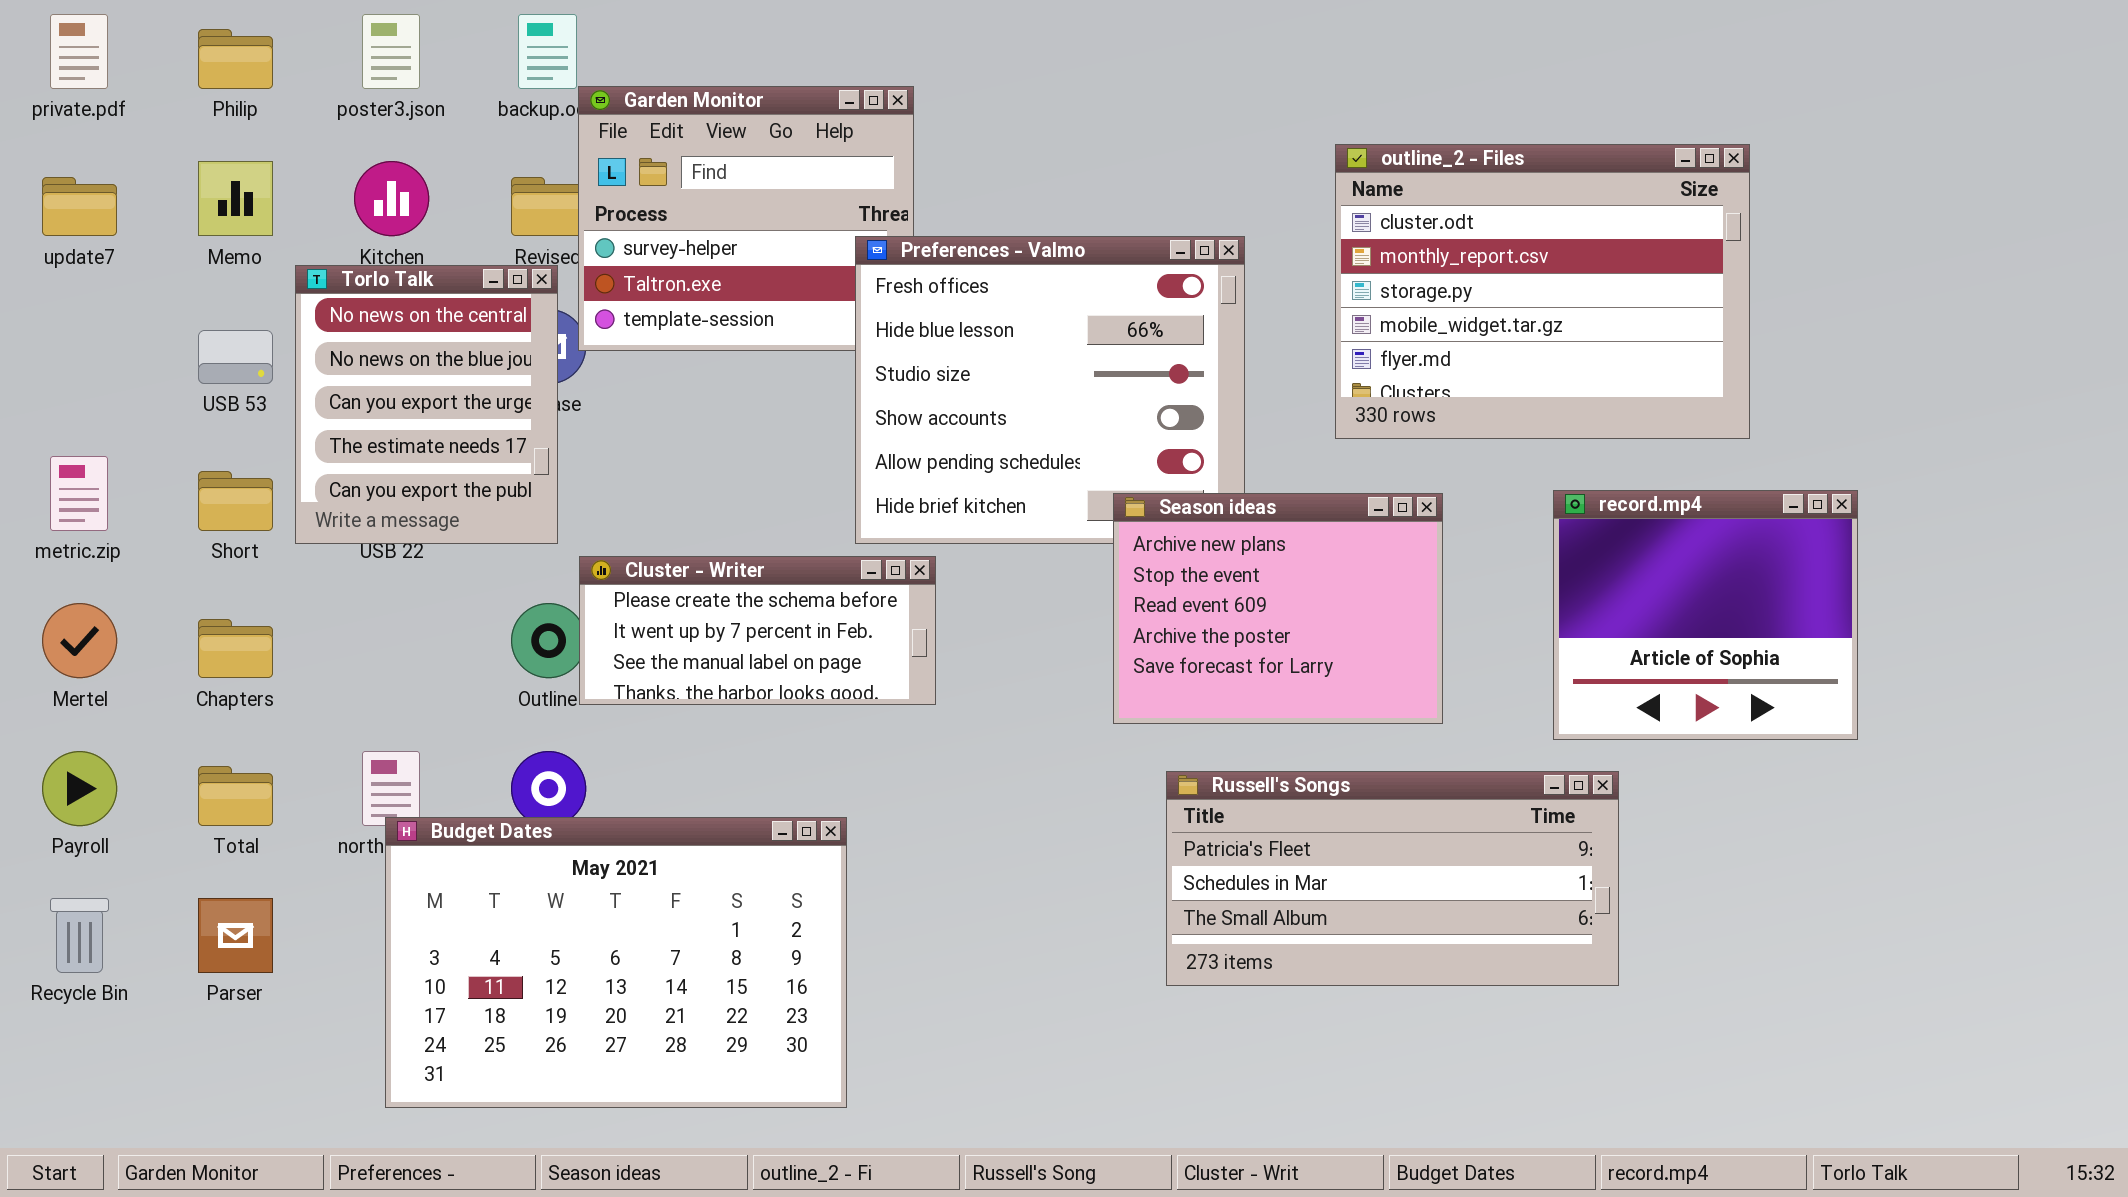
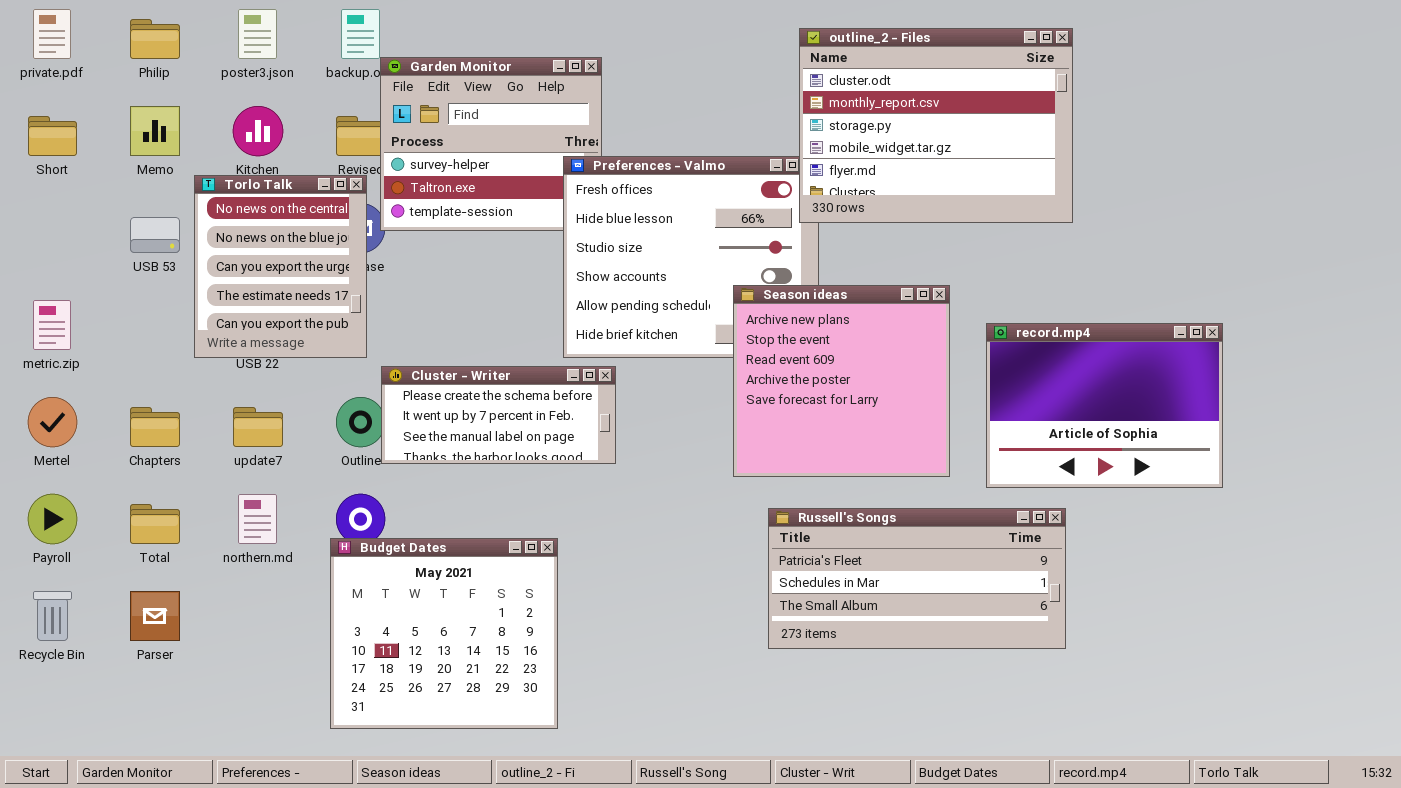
outline_2 - Files: [1335,144,1750,439] -> [799,28,1073,223], moved
update7: [42,177,117,236] -> [233,407,283,447], moved
Short: [198,471,273,531] -> [28,116,77,156], moved
record.mp4: [1553,490,1858,740] -> [986,323,1223,488], resized
Season ideas: [1113,493,1443,724] -> [733,285,950,477], resized
Budget Dates: [385,817,847,1108] -> [330,538,558,729], resized

